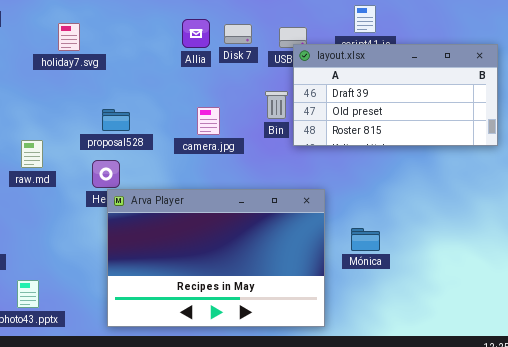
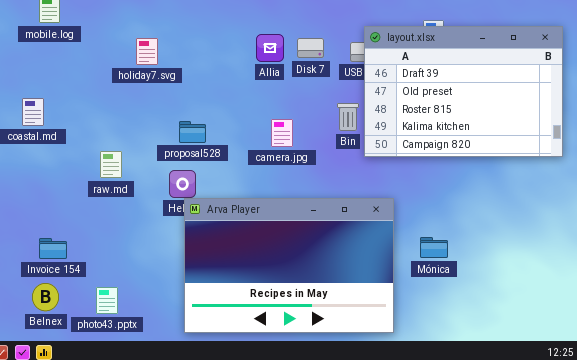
layout.xlsx: [293,44,498,146] -> [364,26,563,157], resized

